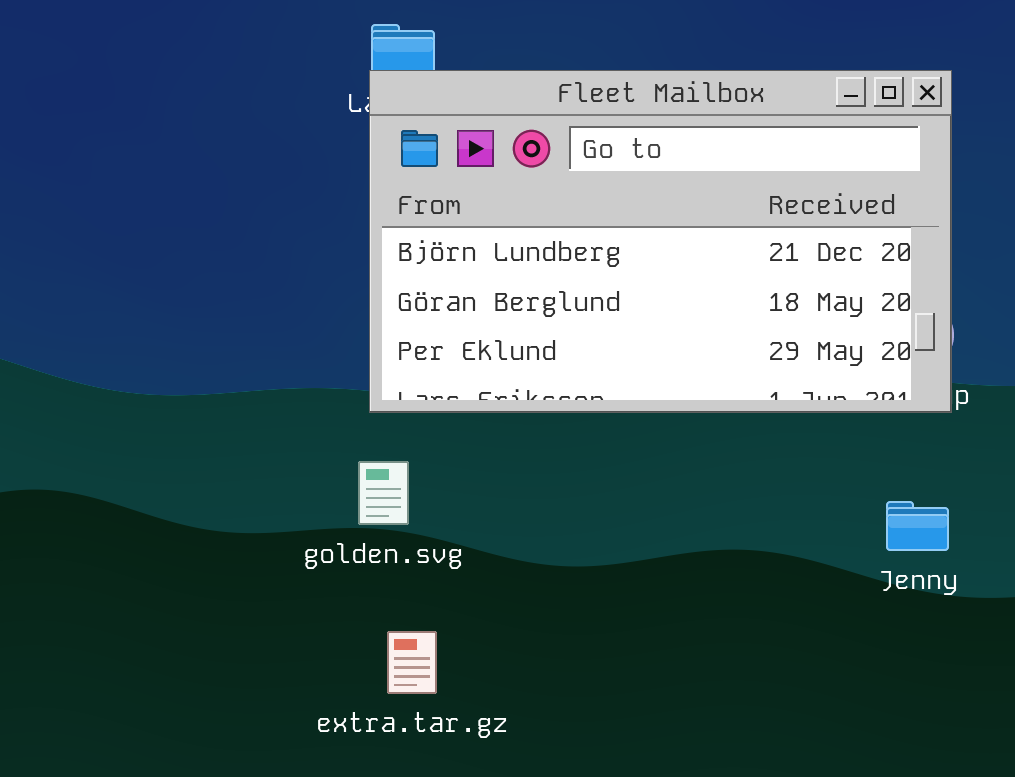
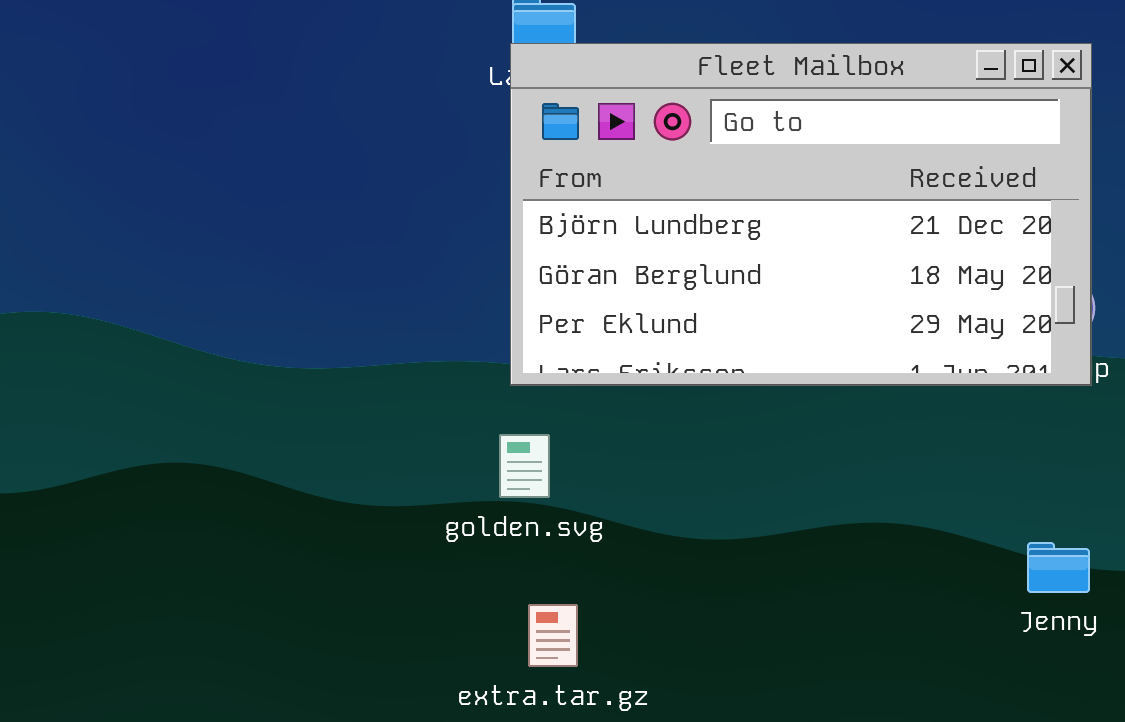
Jenny: [886,501,949,551] -> [1027,542,1090,593], moved

